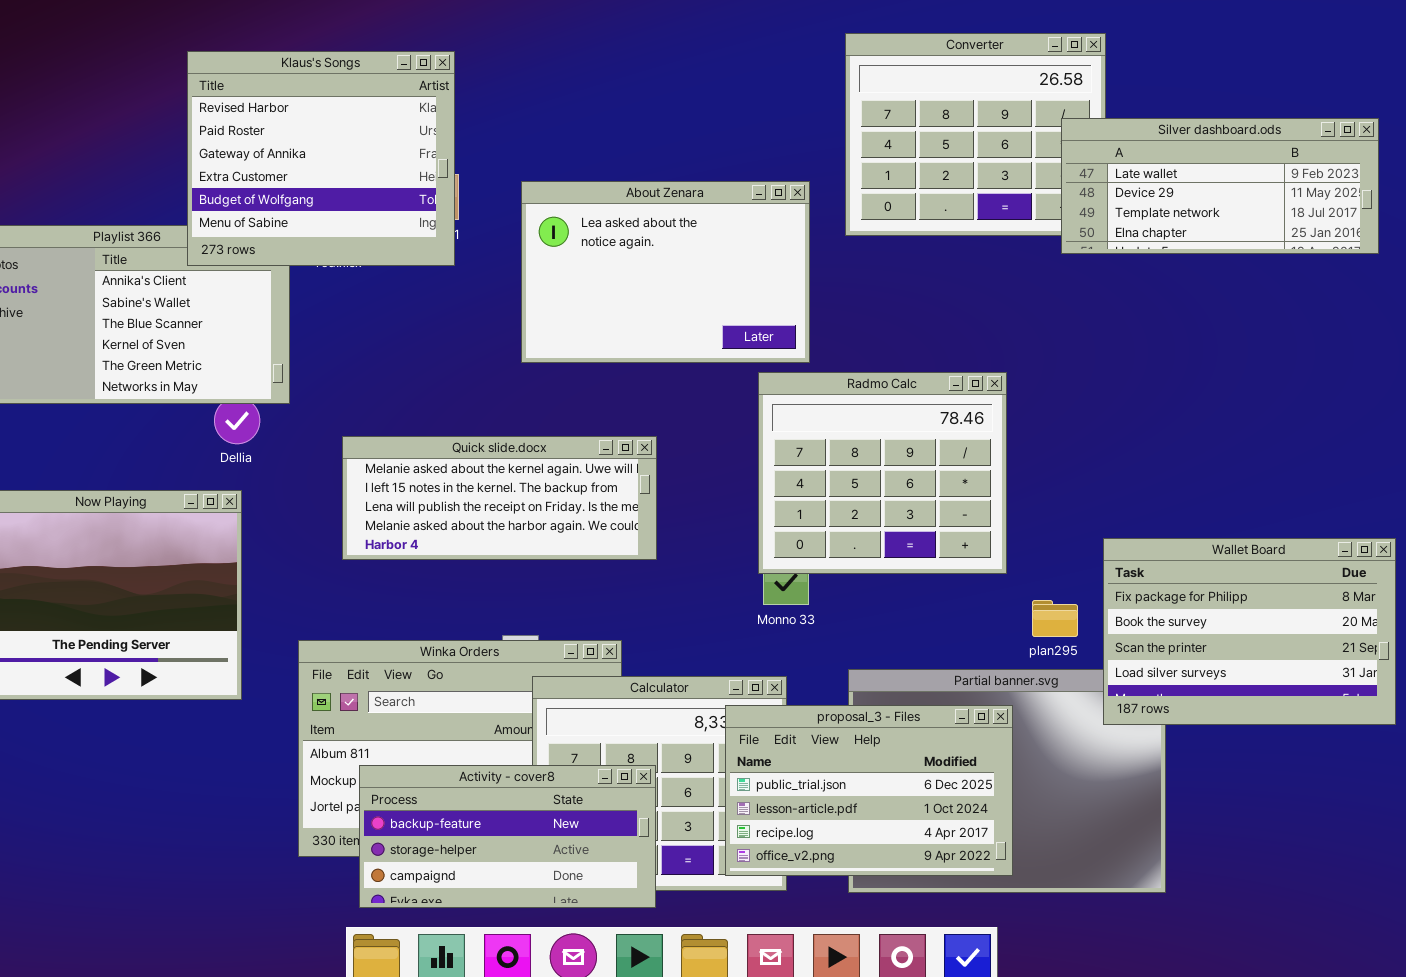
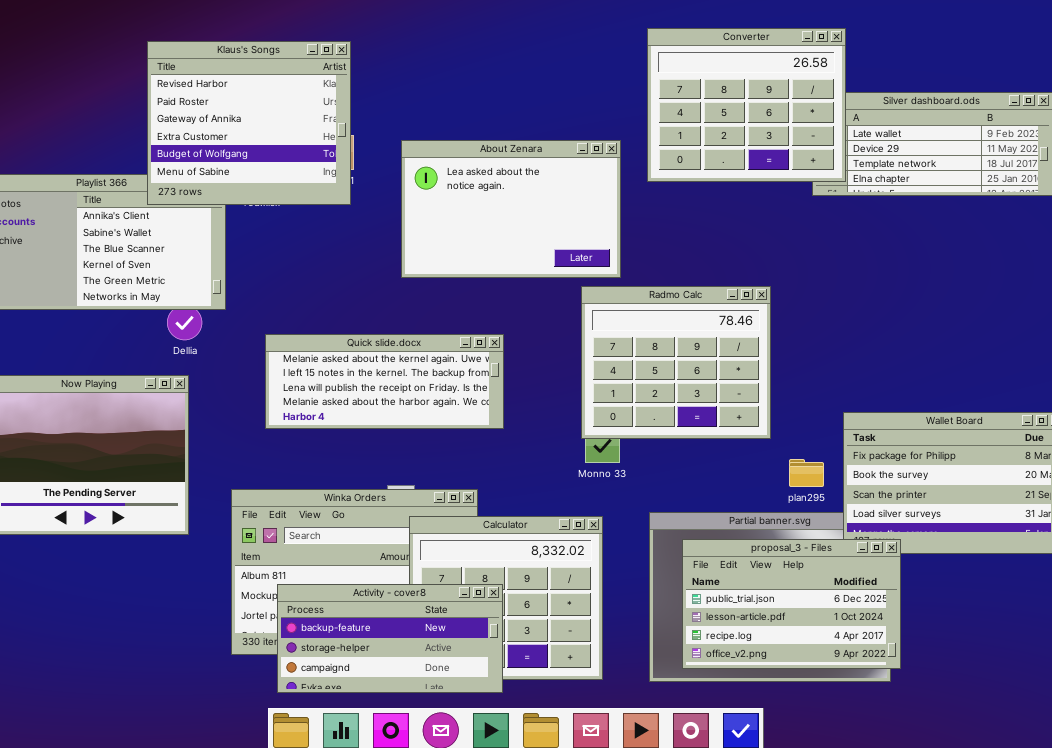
Converter: [845,33,1106,236] -> [647,28,846,182], raised
proposal_3 - Files: [725,705,1013,876] -> [682,539,901,669], moved

